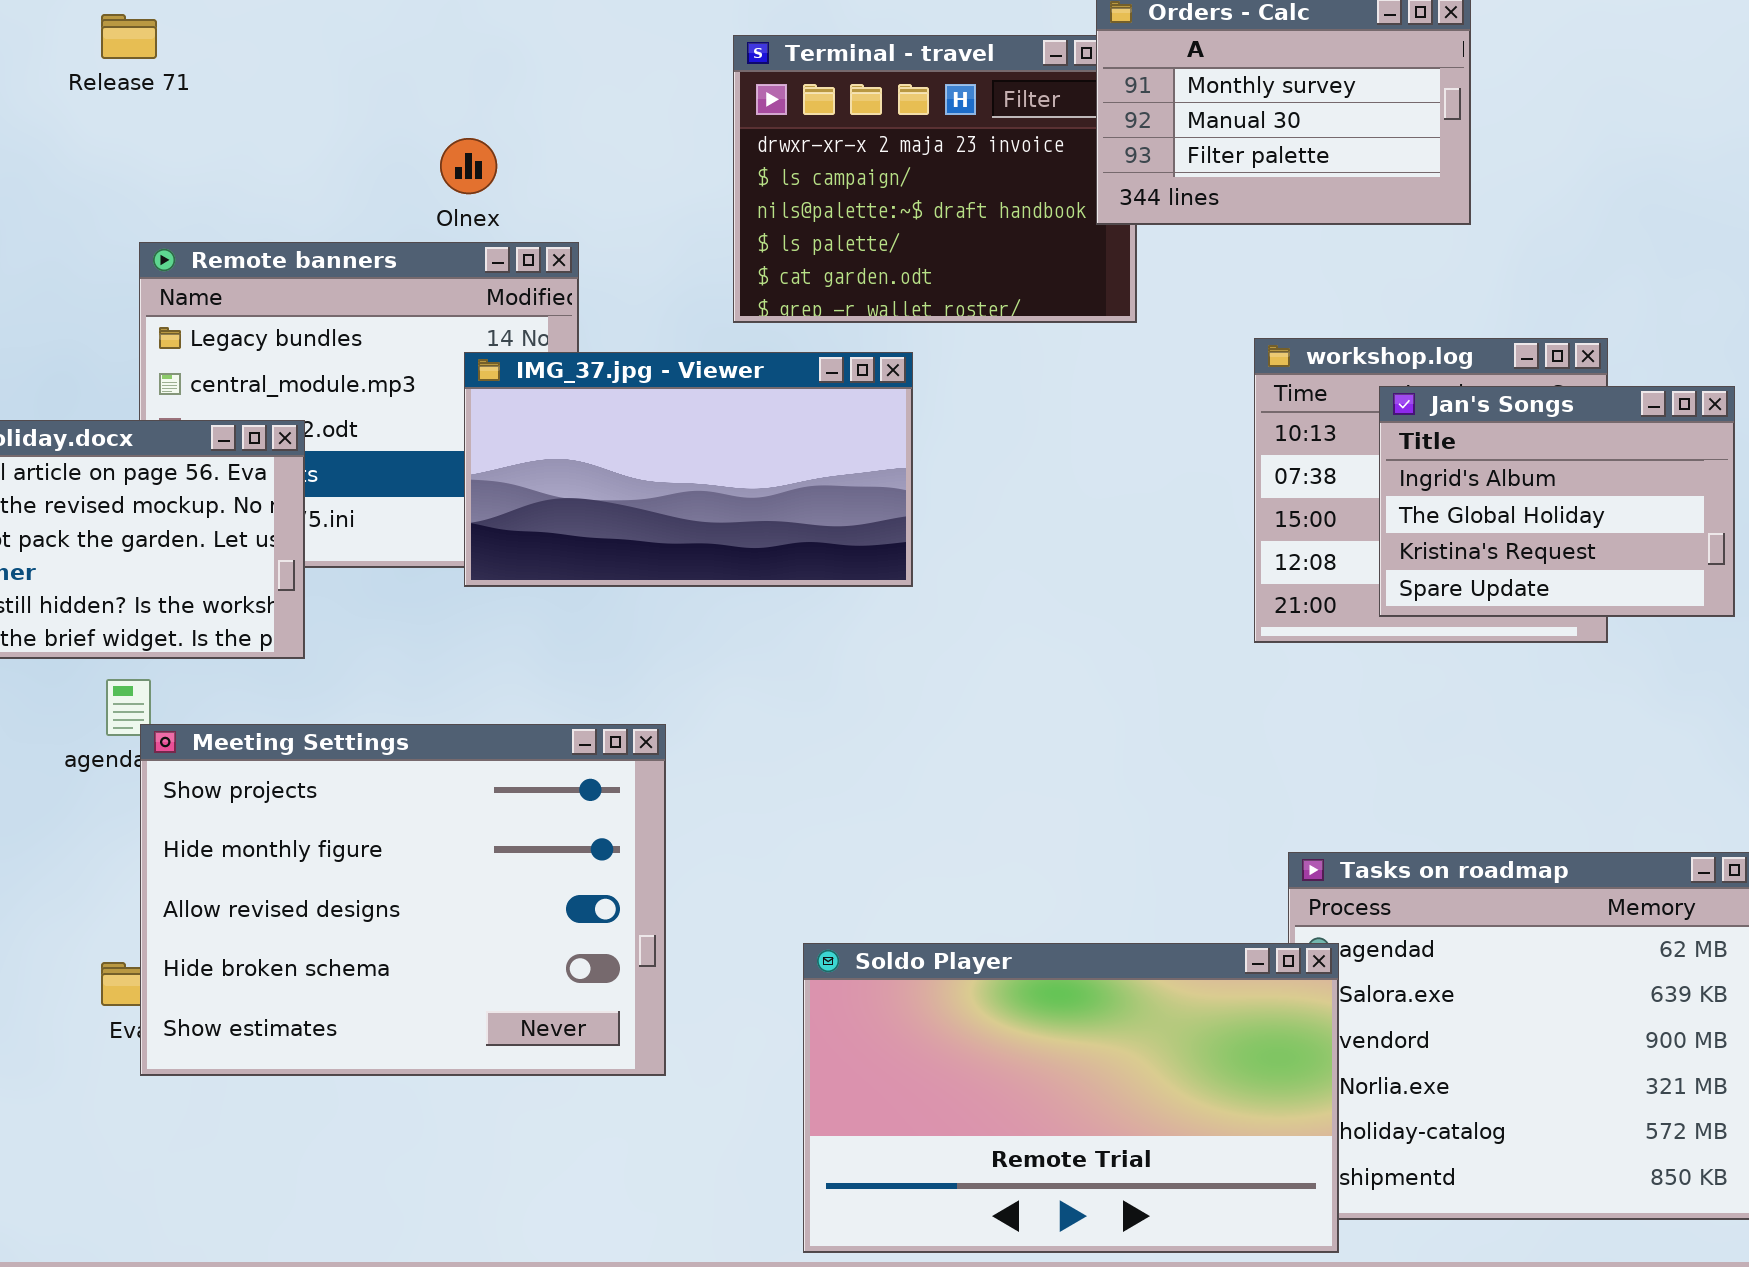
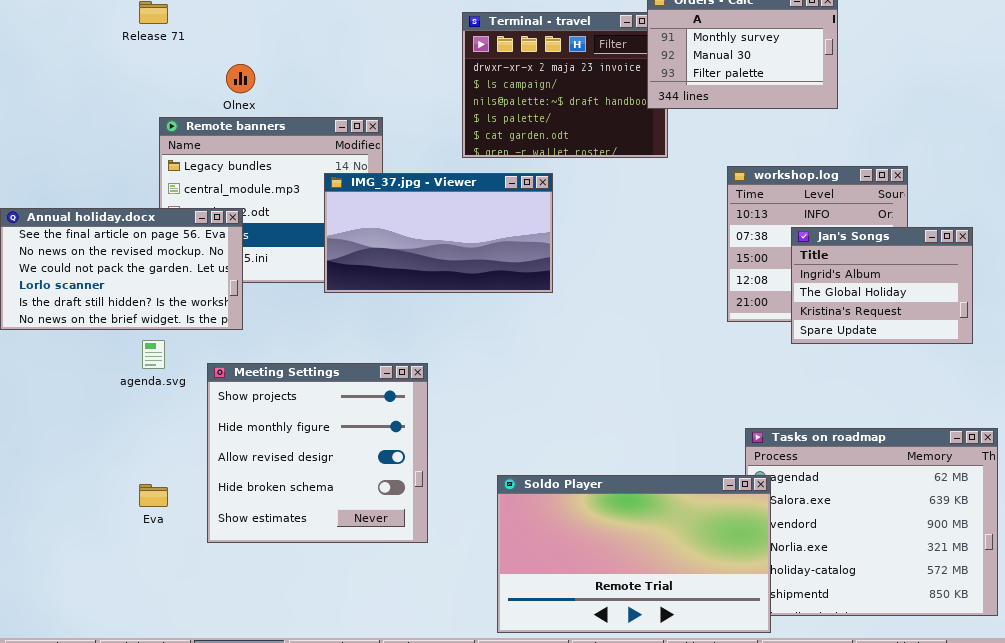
Olnex: [440,138,497,194] -> [226,64,255,93], moved
Jan's Songs: [1379,386,1735,617] -> [791,227,973,344], moved
Meeting Settings: [140,724,666,1076] -> [207,363,428,543], resized

